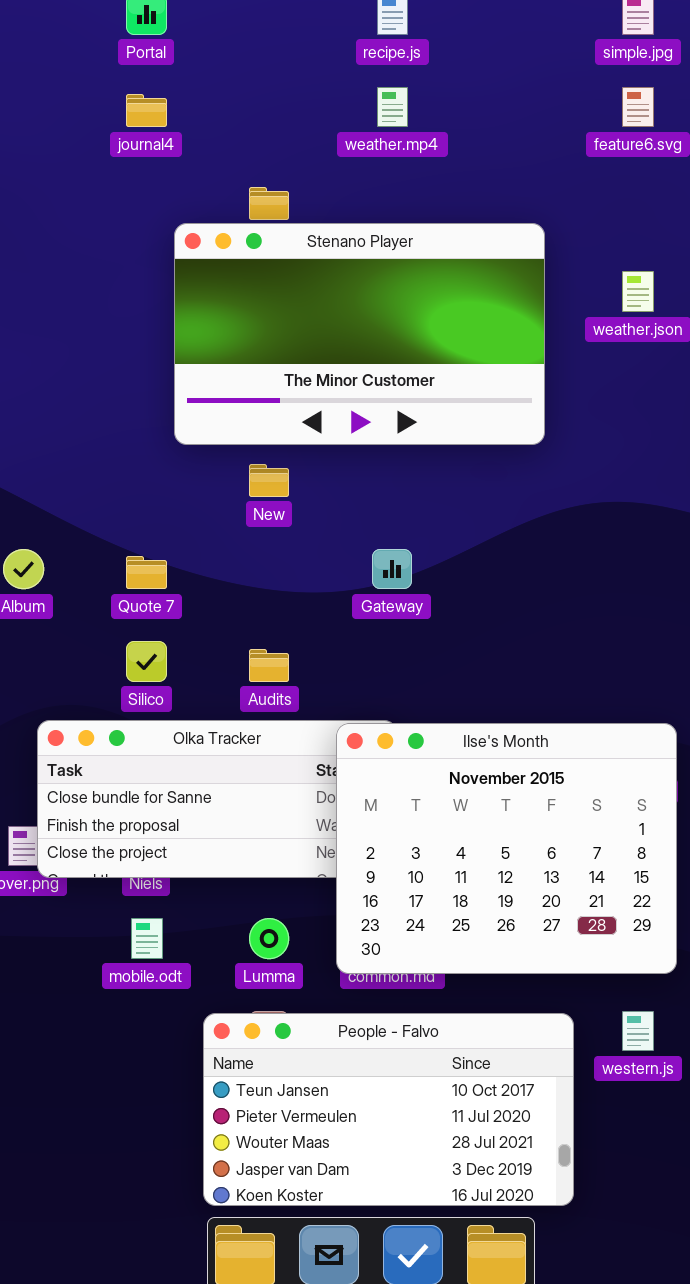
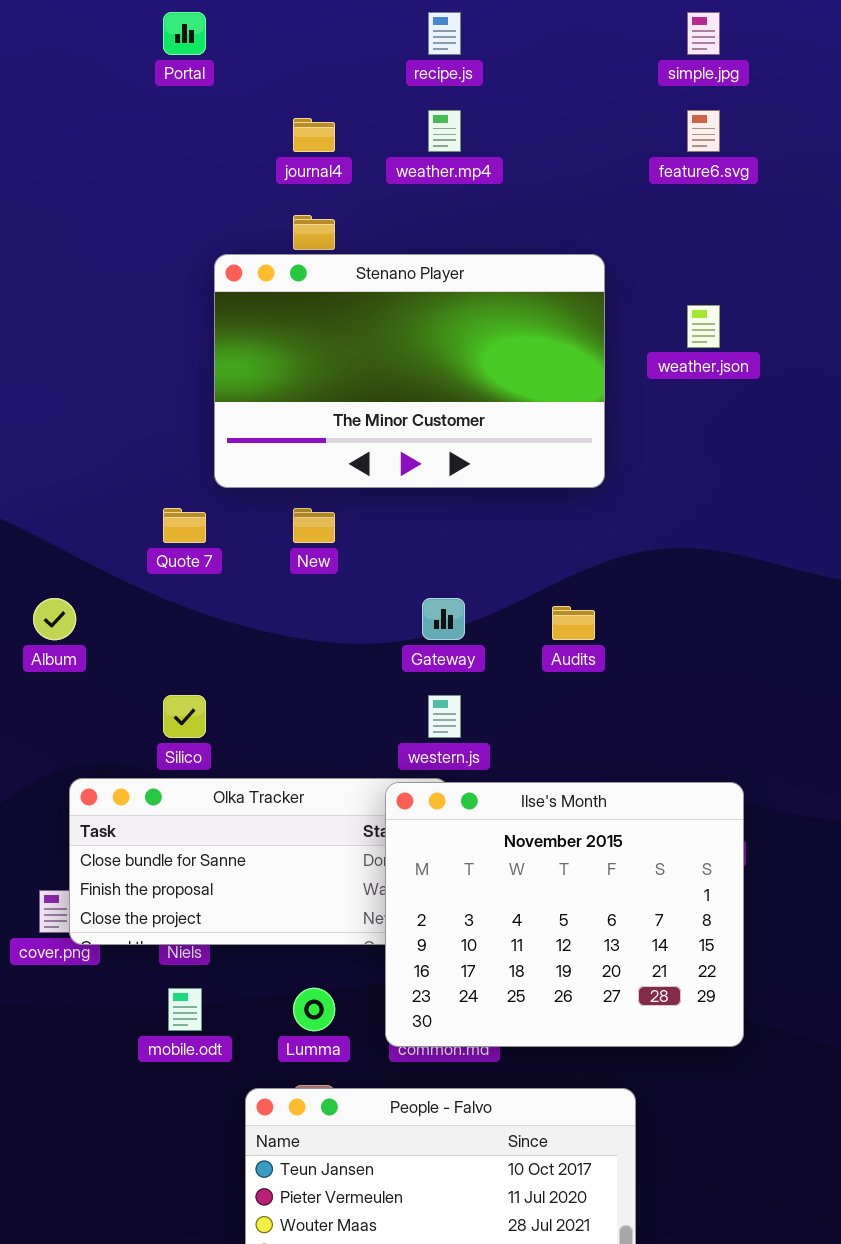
journal4: [126,94,167,127] -> [293,118,335,152], moved
Quote 7: [126,556,167,589] -> [163,508,206,543], moved
Audits: [249,649,289,682] -> [552,606,595,640], moved
western.js: [622,1011,654,1051] -> [428,695,461,738], moved

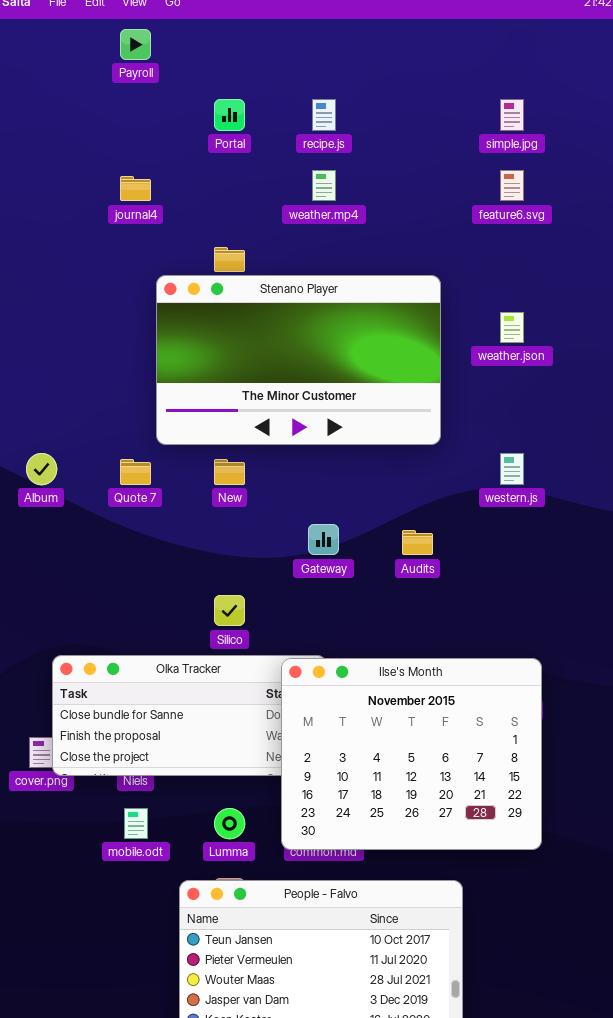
Portal: [163,12,206,55] -> [214,99,245,131], moved
journal4: [293,118,335,152] -> [120,176,151,201], moved
Album: [33,598,76,640] -> [26,453,57,485], moved
Silico: [163,695,206,738] -> [214,595,245,626], moved
western.js: [428,695,461,738] -> [500,453,524,485], moved

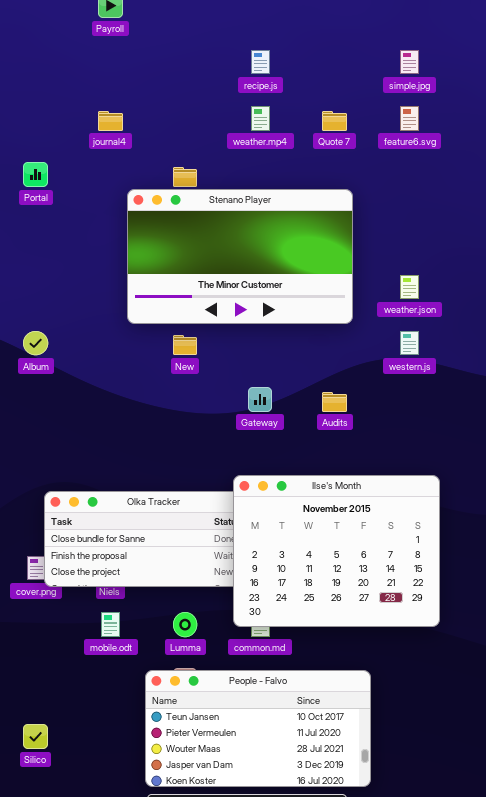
Portal: [214,99,245,131] -> [23,162,48,187], moved
weather.json: [500,312,524,343] -> [400,275,419,299], moved
Quote 7: [120,459,151,485] -> [322,111,347,131], moved
Silico: [214,595,245,626] -> [23,724,48,749], moved
Ilse's Month: [281,658,542,850] -> [233,475,440,627], moved

